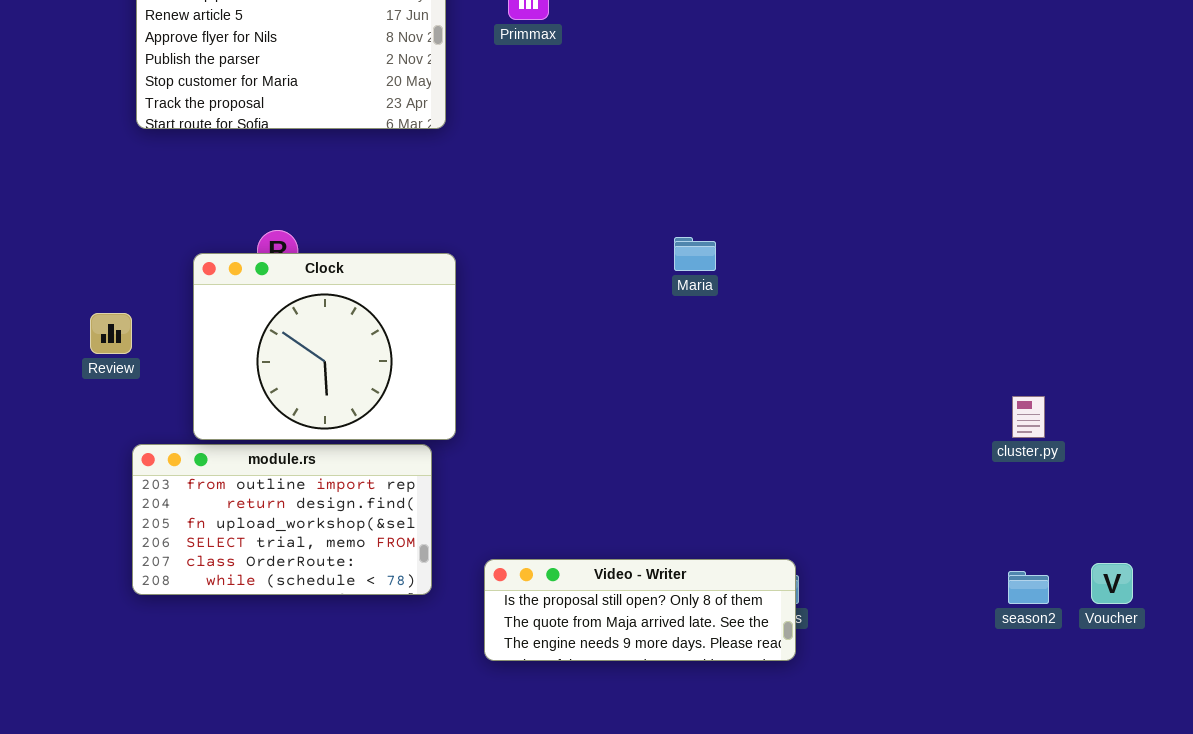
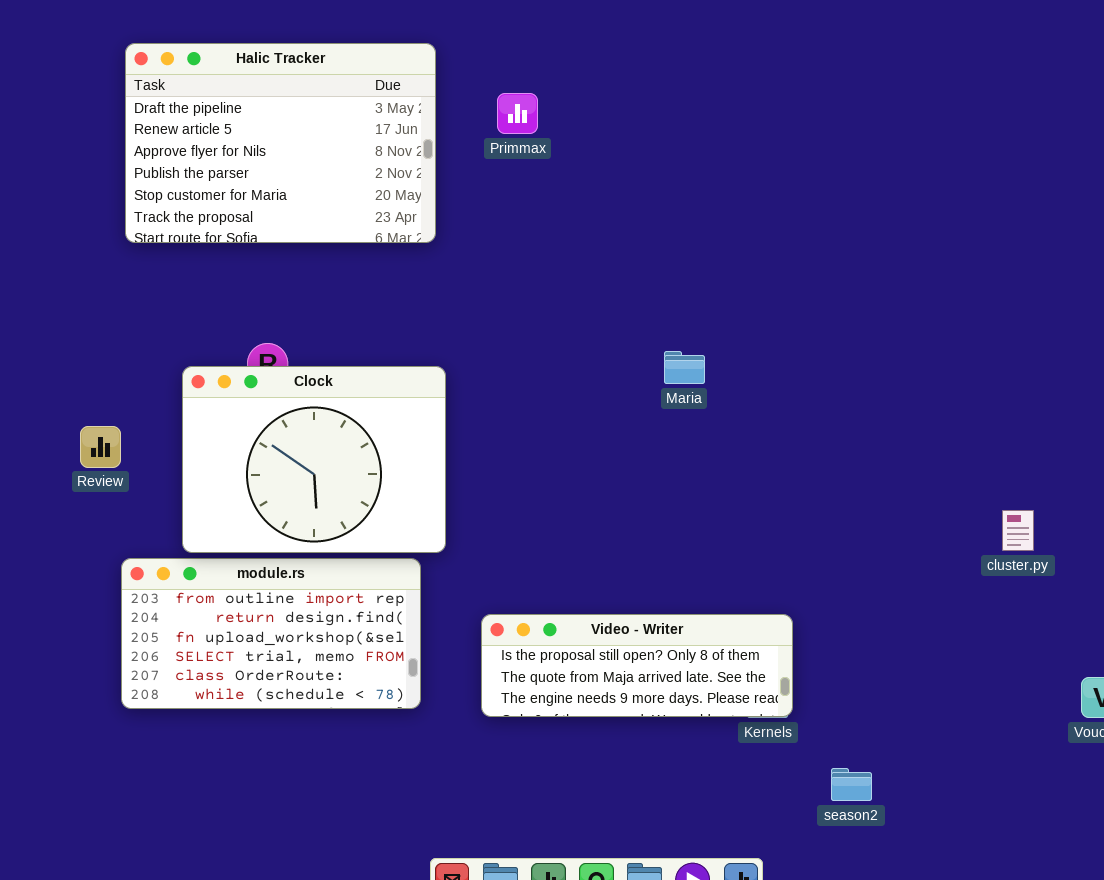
Video - Writer: [484,559,796,661] -> [481,614,793,717], moved
season2: [1008,571,1049,604] -> [831,768,872,801], moved

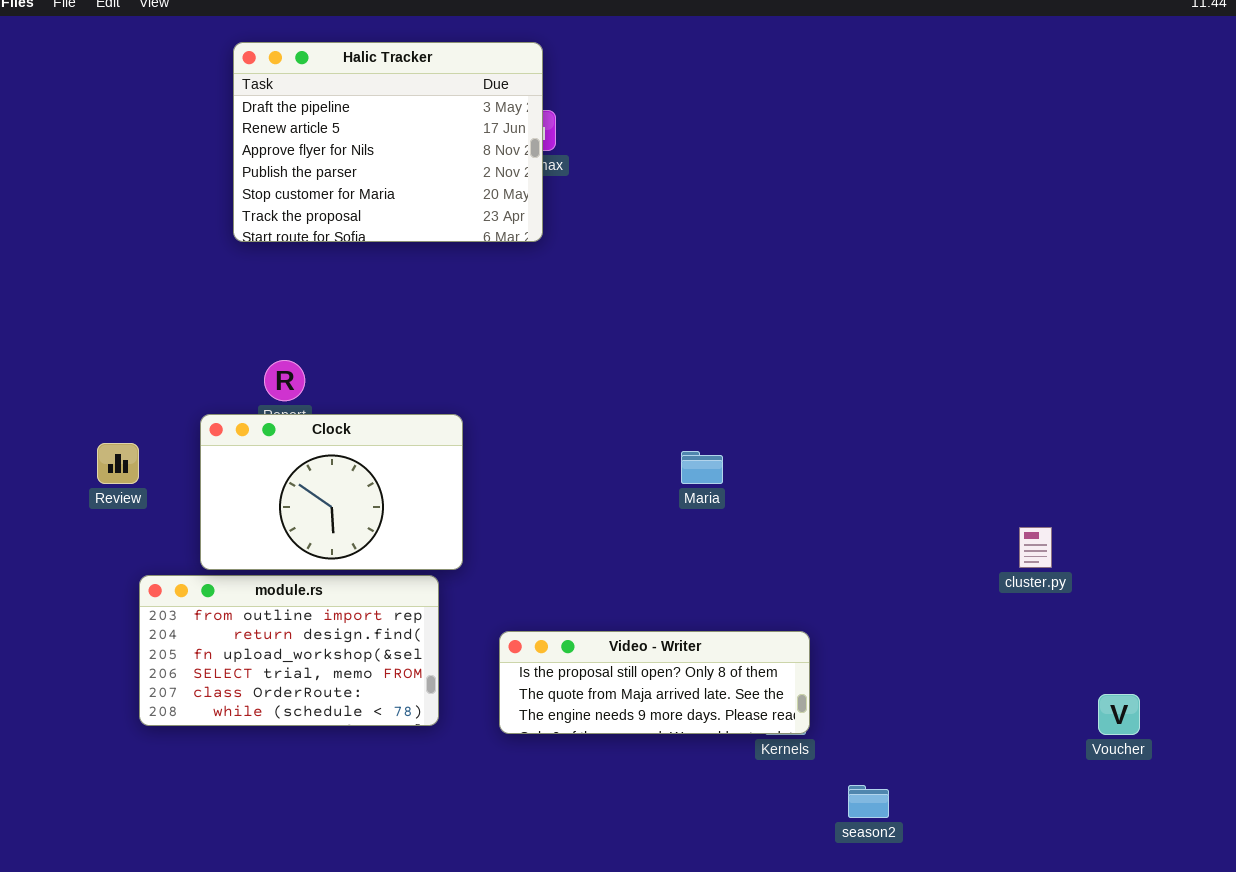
Halic Tracker: [125,43,436,243] -> [233,42,543,242], moved
Maria: [664,351,705,384] -> [681,451,723,484], moved
Clock: [182,366,446,553] -> [200,414,463,570], resized

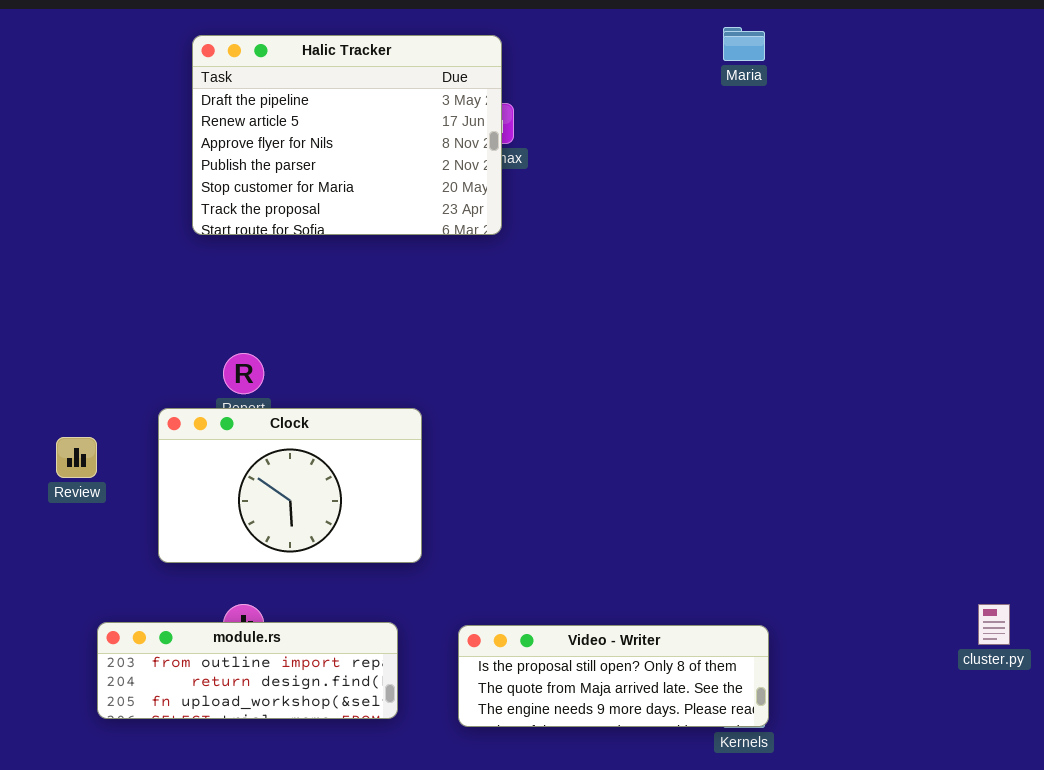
Maria: [681,451,723,484] -> [723,27,765,61], moved
cluster.py: [1019,527,1052,568] -> [978,604,1010,645], moved
module.rs: [139,575,439,726] -> [97,622,398,719], resized

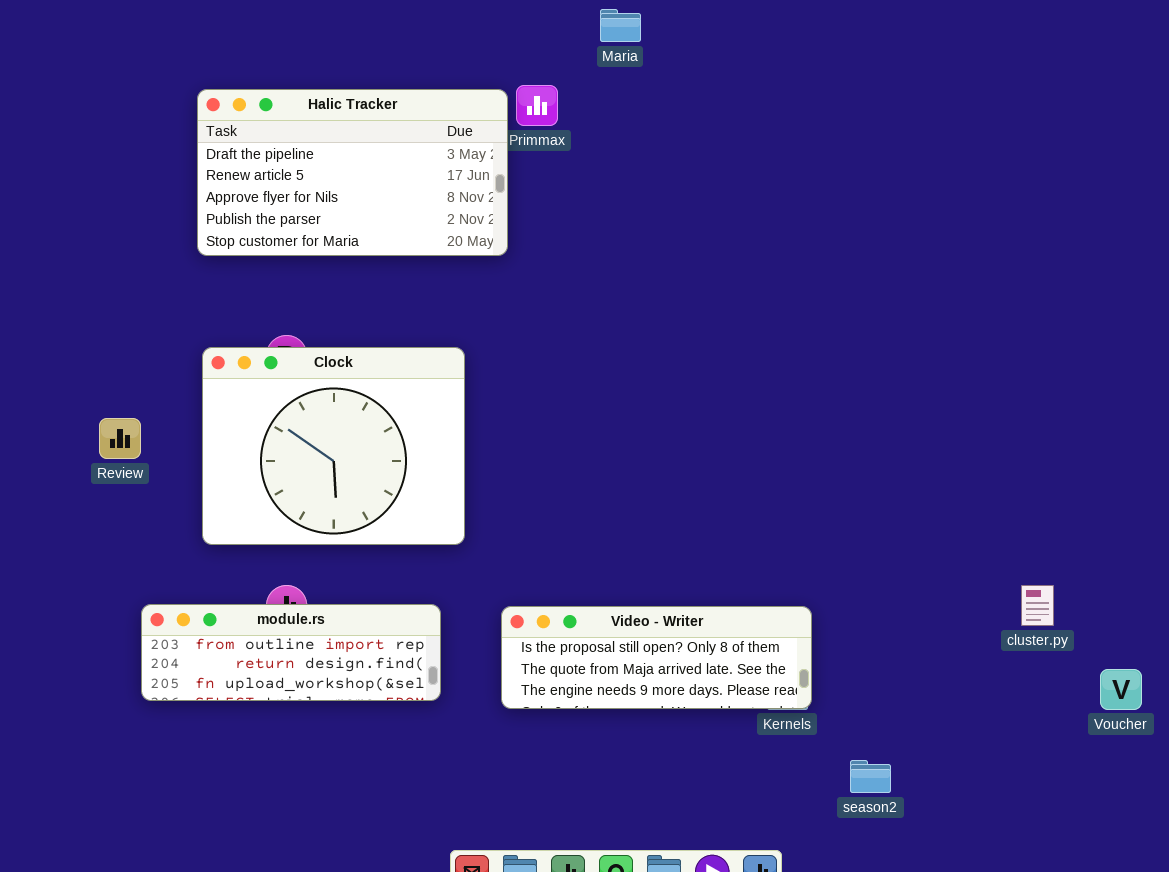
Maria: [723,27,765,61] -> [600,9,641,42], moved
Halic Tracker: [192,35,502,235] -> [197,89,508,256], moved, resized
Clock: [158,408,422,563] -> [202,347,465,545], resized

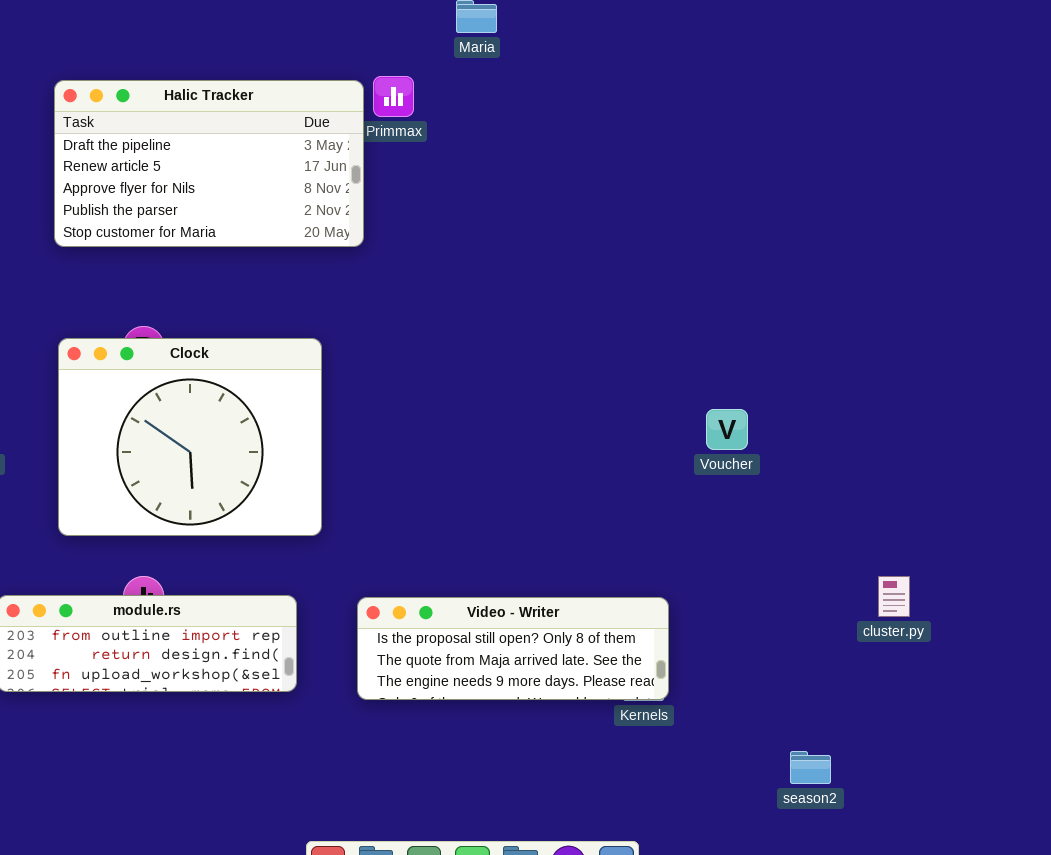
Voucher: [1100,669,1142,710] -> [706,409,748,450], moved
season2: [850,760,891,793] -> [790,751,831,784], moved

